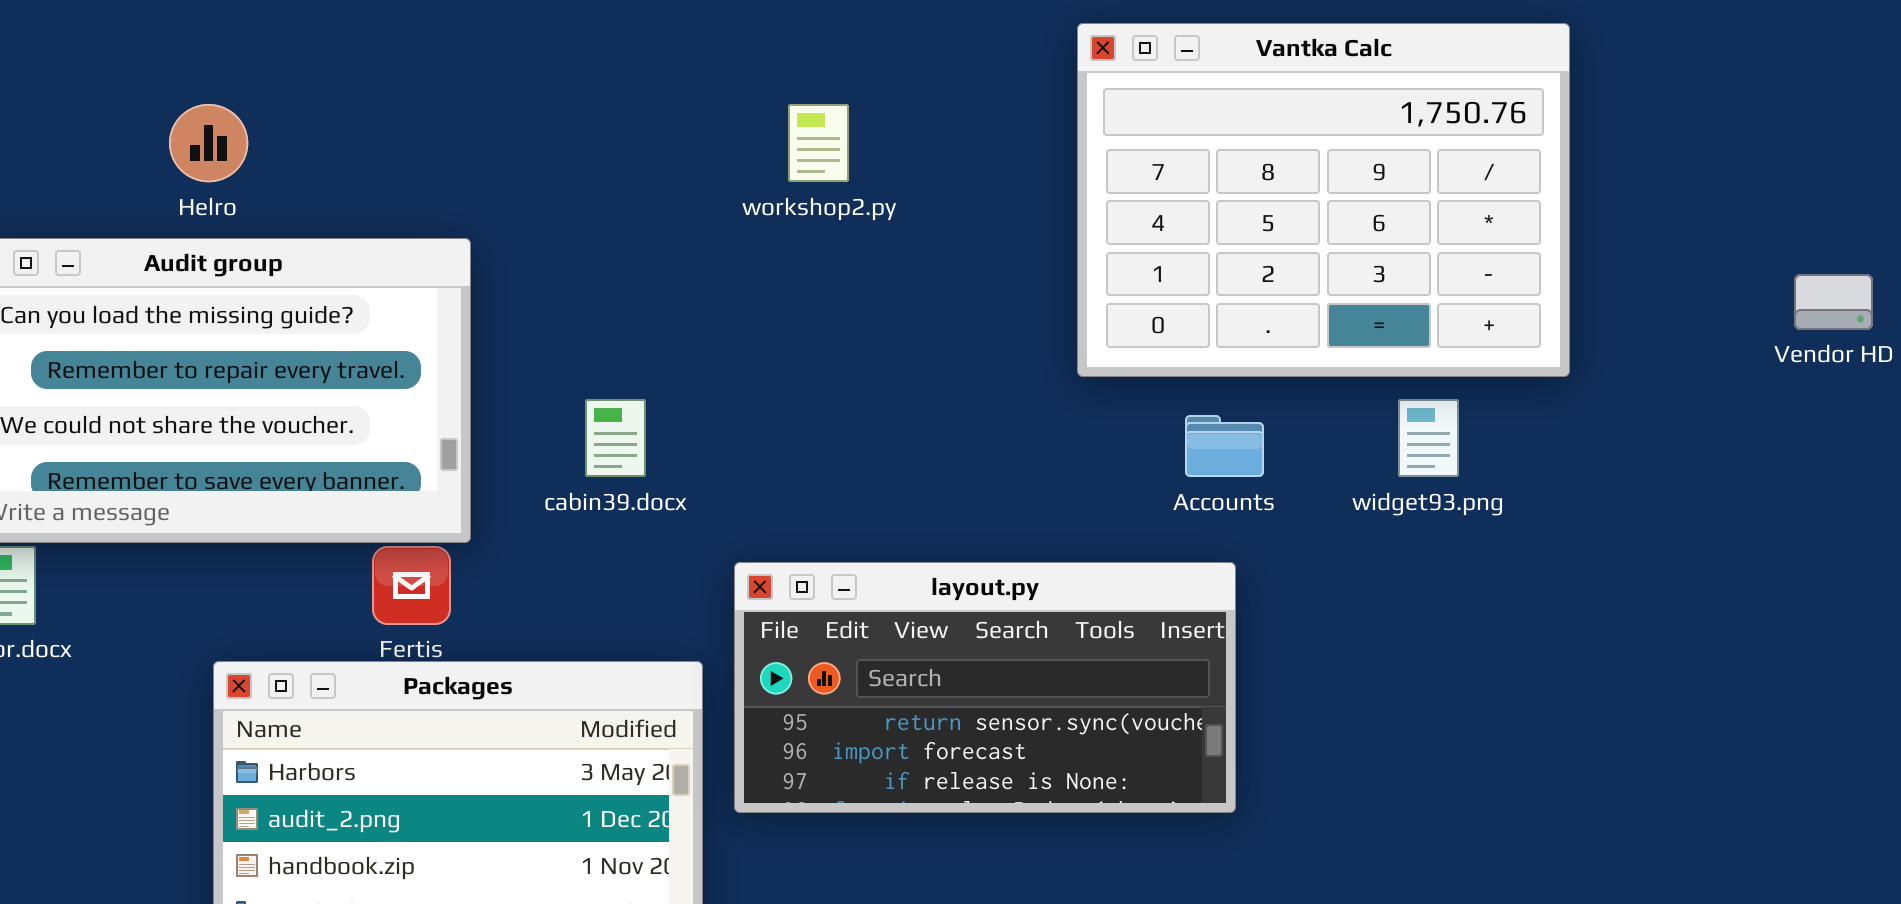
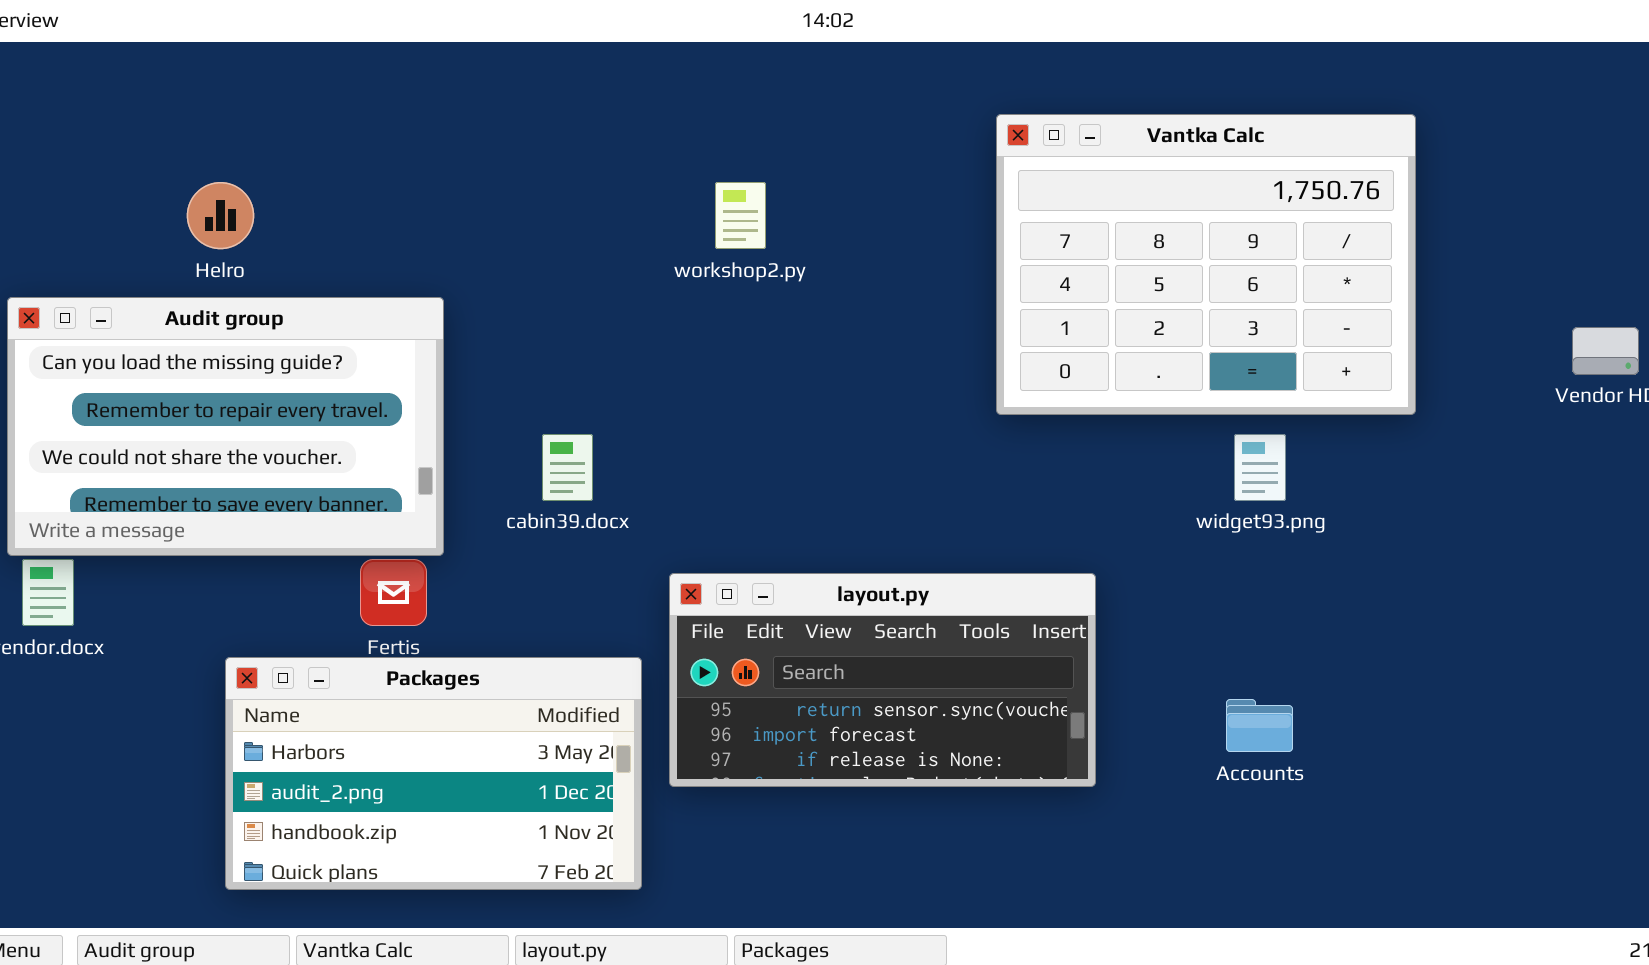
Vantka Calc: [1077,23,1570,377] -> [996,114,1416,415], moved
Accounts: [1185,415,1264,477] -> [1226,699,1293,752], moved

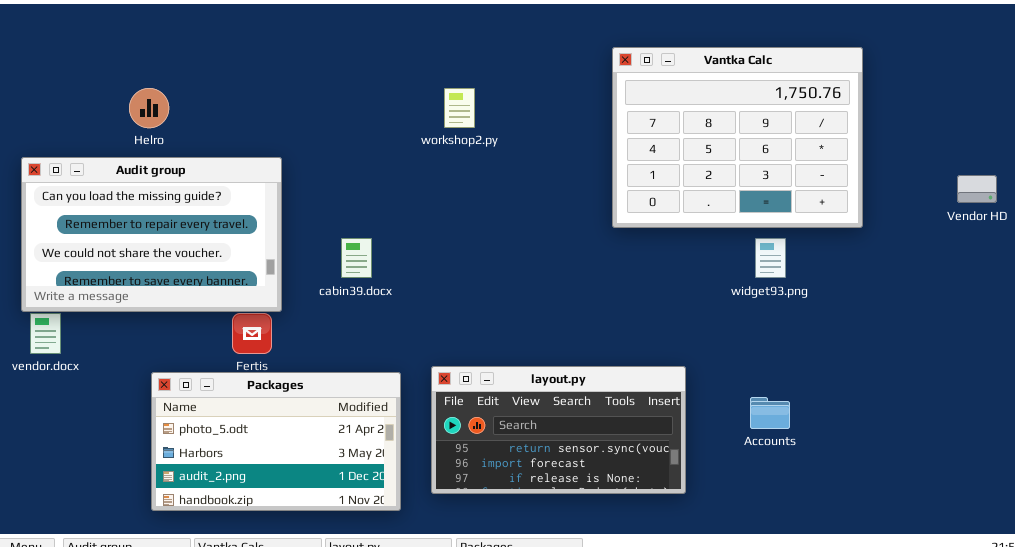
layout.py: [669,573,1096,787] -> [431,366,686,494], moved
Packages: [225,657,642,890] -> [151,372,401,511], scrolled up 1 row

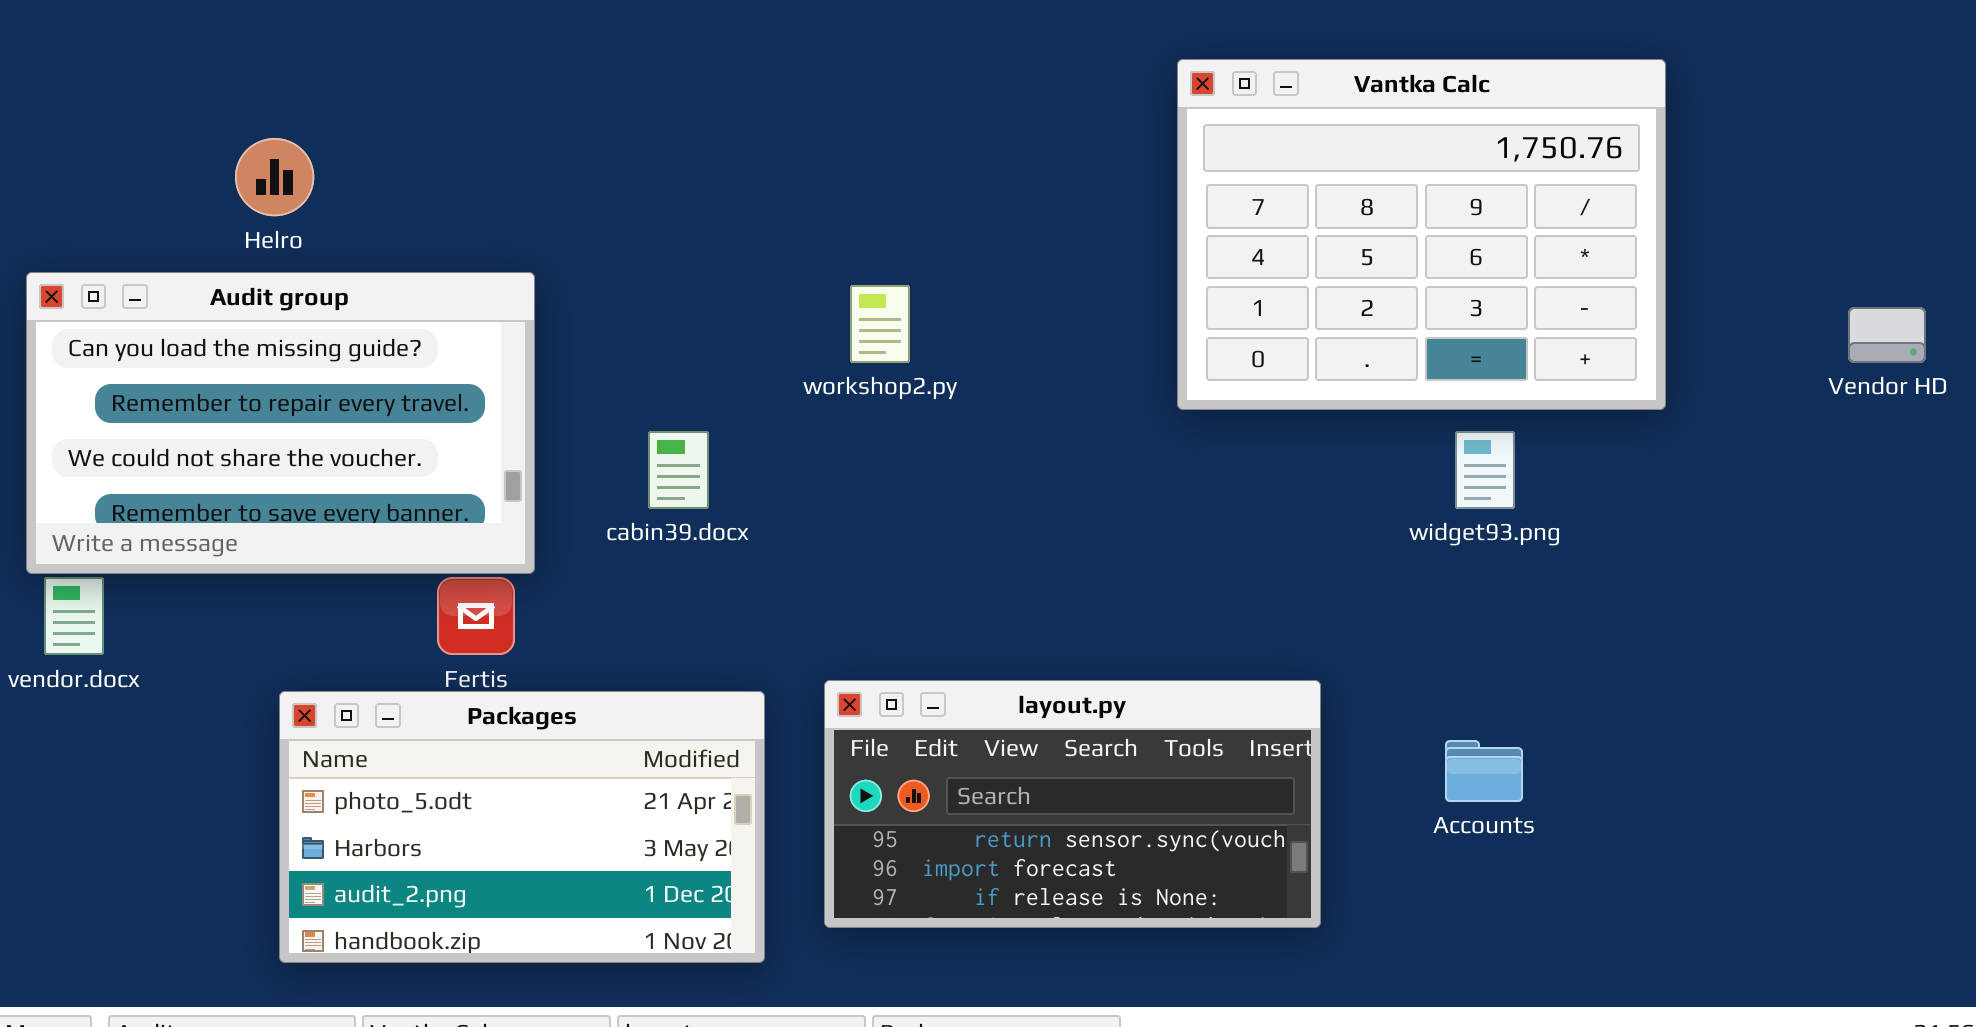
workshop2.py: [444,88,475,128] -> [850,285,910,363], moved

